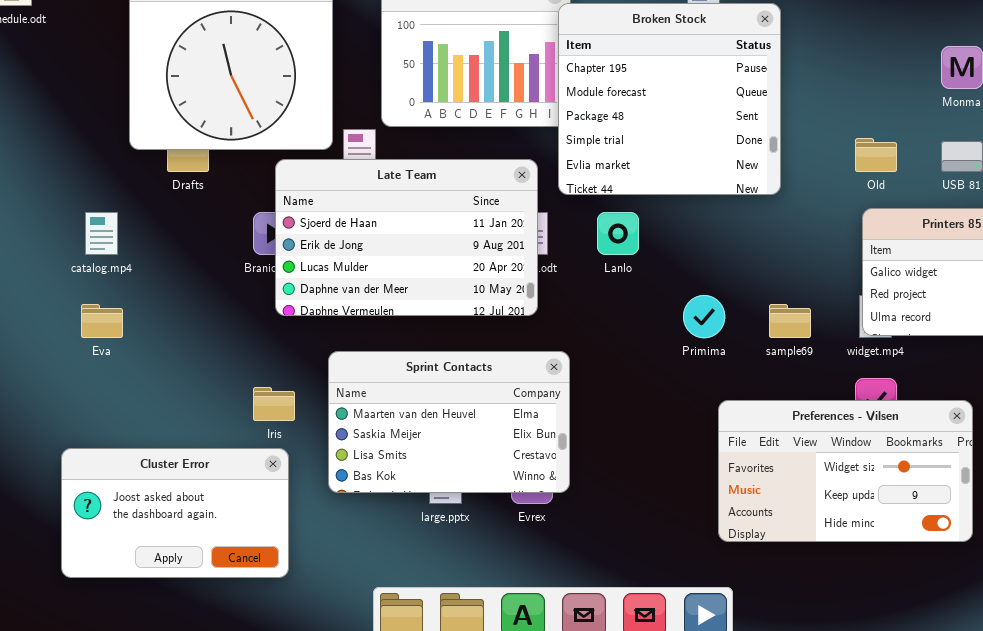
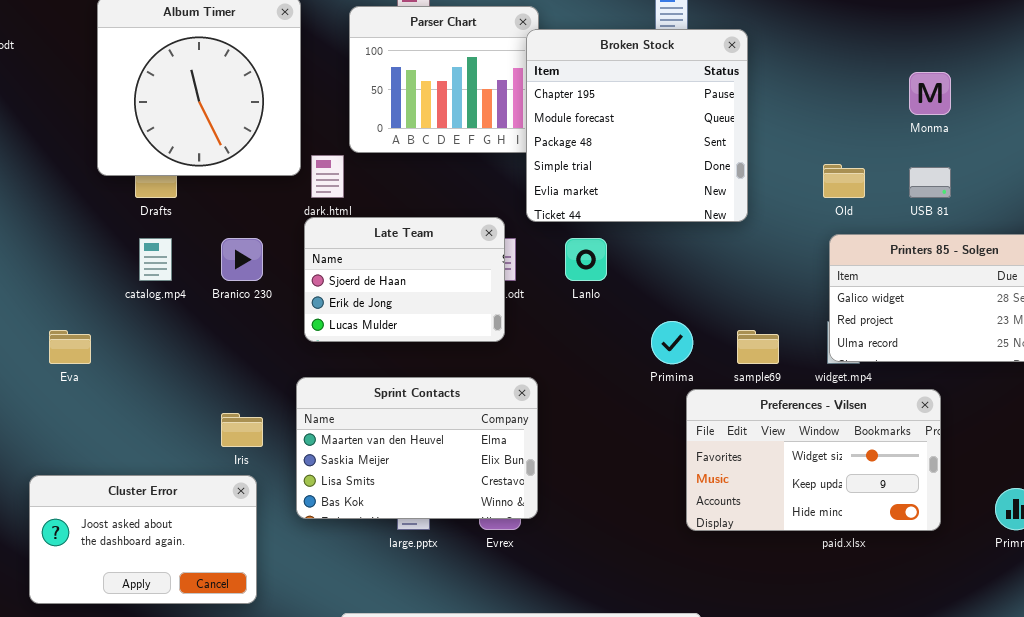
Late Team: [275,159,538,316] -> [304,217,505,342], resized
catalog.mp4: [85,212,118,255] -> [139,238,172,281], moved
Preferences - Vilsen: [718,400,973,542] -> [686,389,941,531], moved

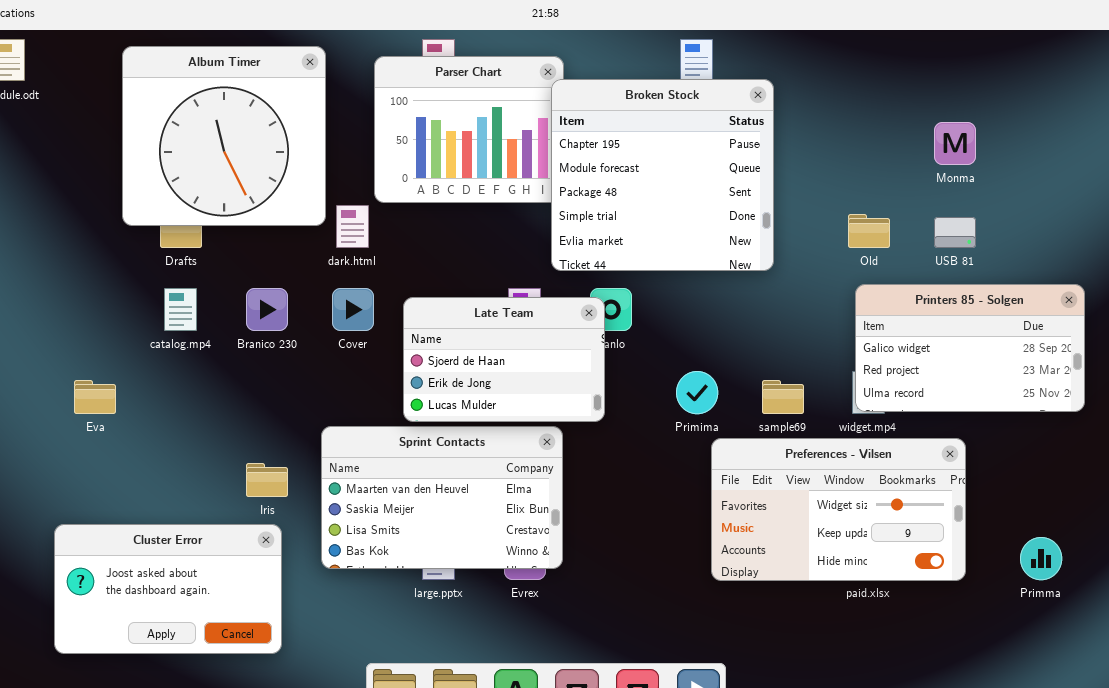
Late Team: [304,217,505,342] -> [403,297,605,422], moved

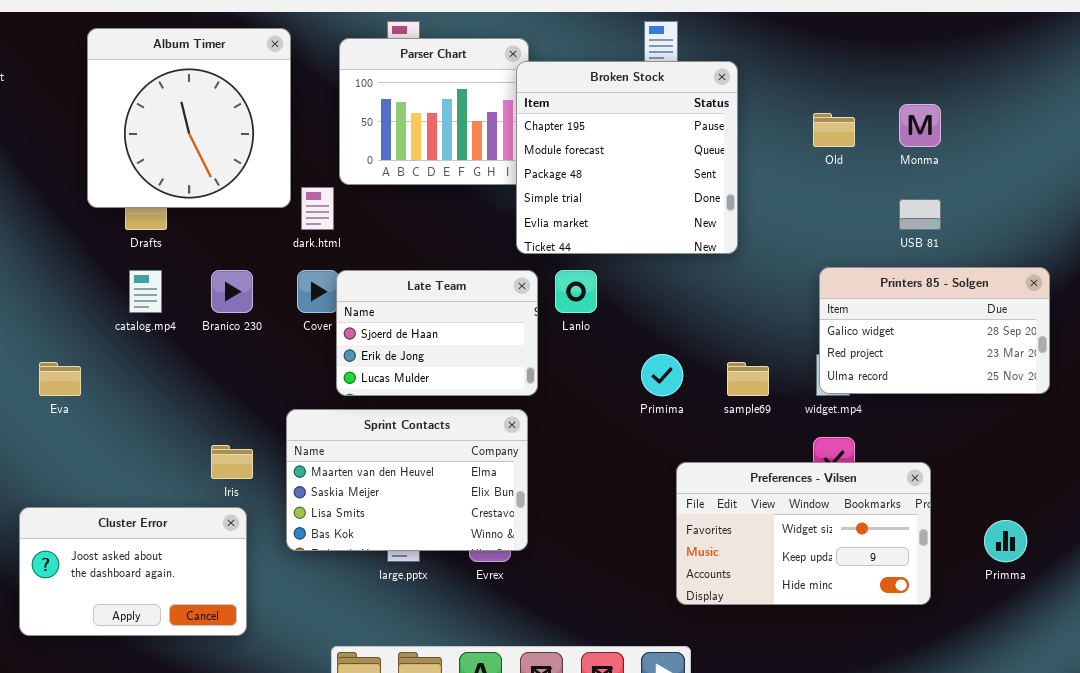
Old: [848,214,890,248] -> [813,113,855,147], moved
Late Team: [403,297,605,422] -> [336,270,538,396], moved
Preferences - Vilsen: [711,438,966,581] -> [676,462,931,605], moved

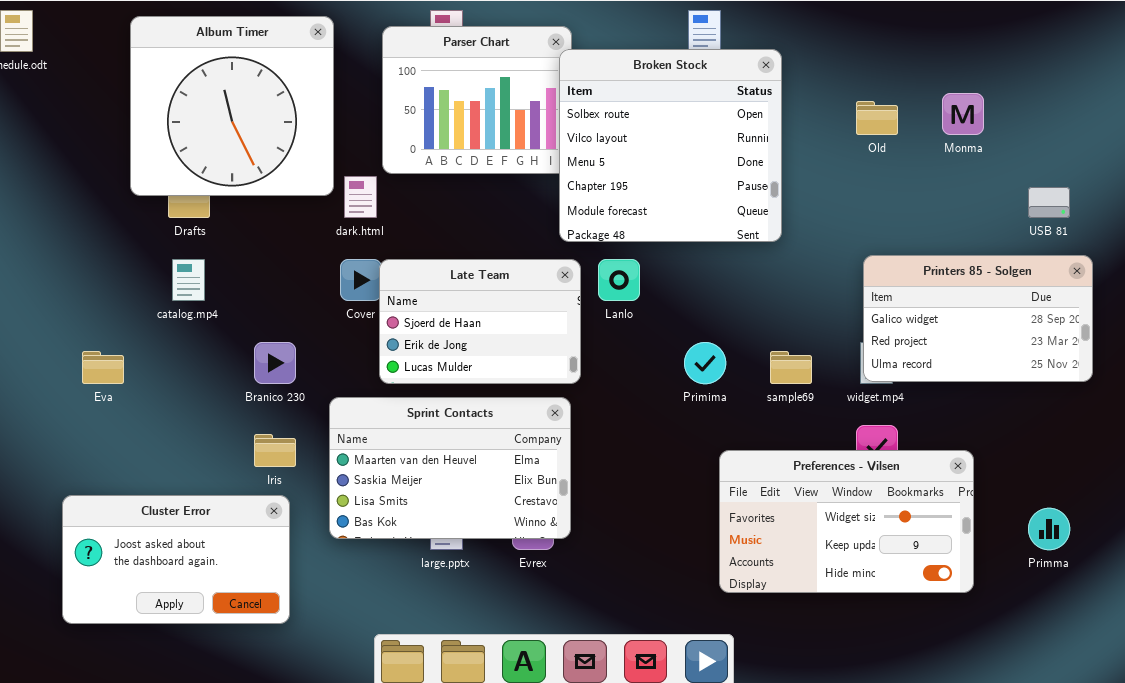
Broken Stock: [516,61,738,254] -> [559,49,782,242], scrolled up 3 rows
USB 81: [899,199,941,230] -> [1028,187,1070,218], moved
Branico 230: [211,270,253,313] -> [254,342,296,384], moved

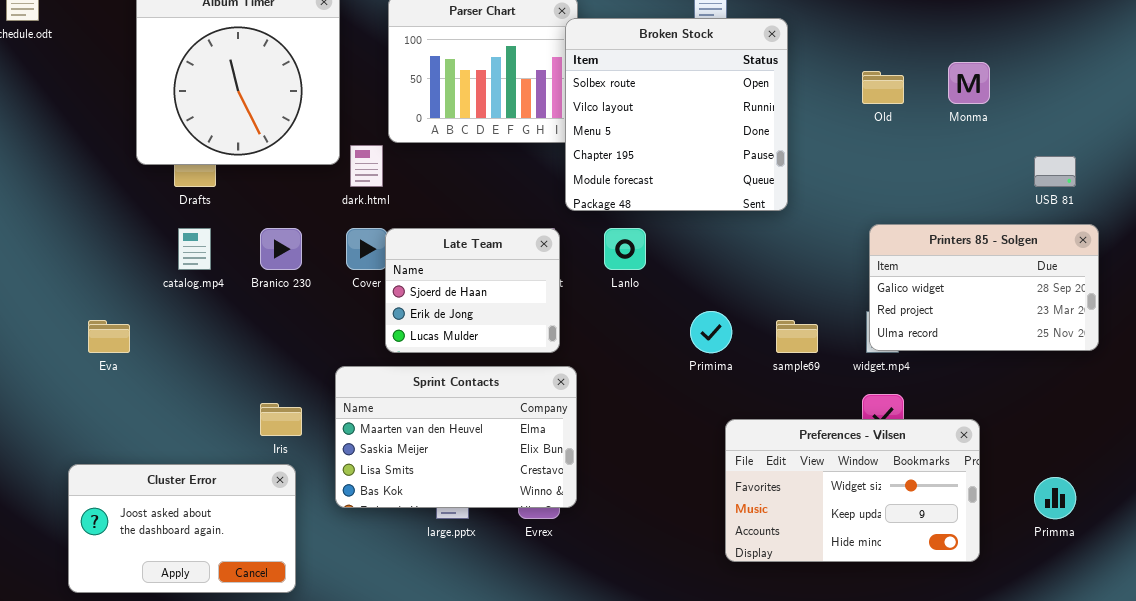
Late Team: [379,259,581,384] -> [385,228,560,353], resized
Branico 230: [254,342,296,384] -> [260,228,302,270], moved

